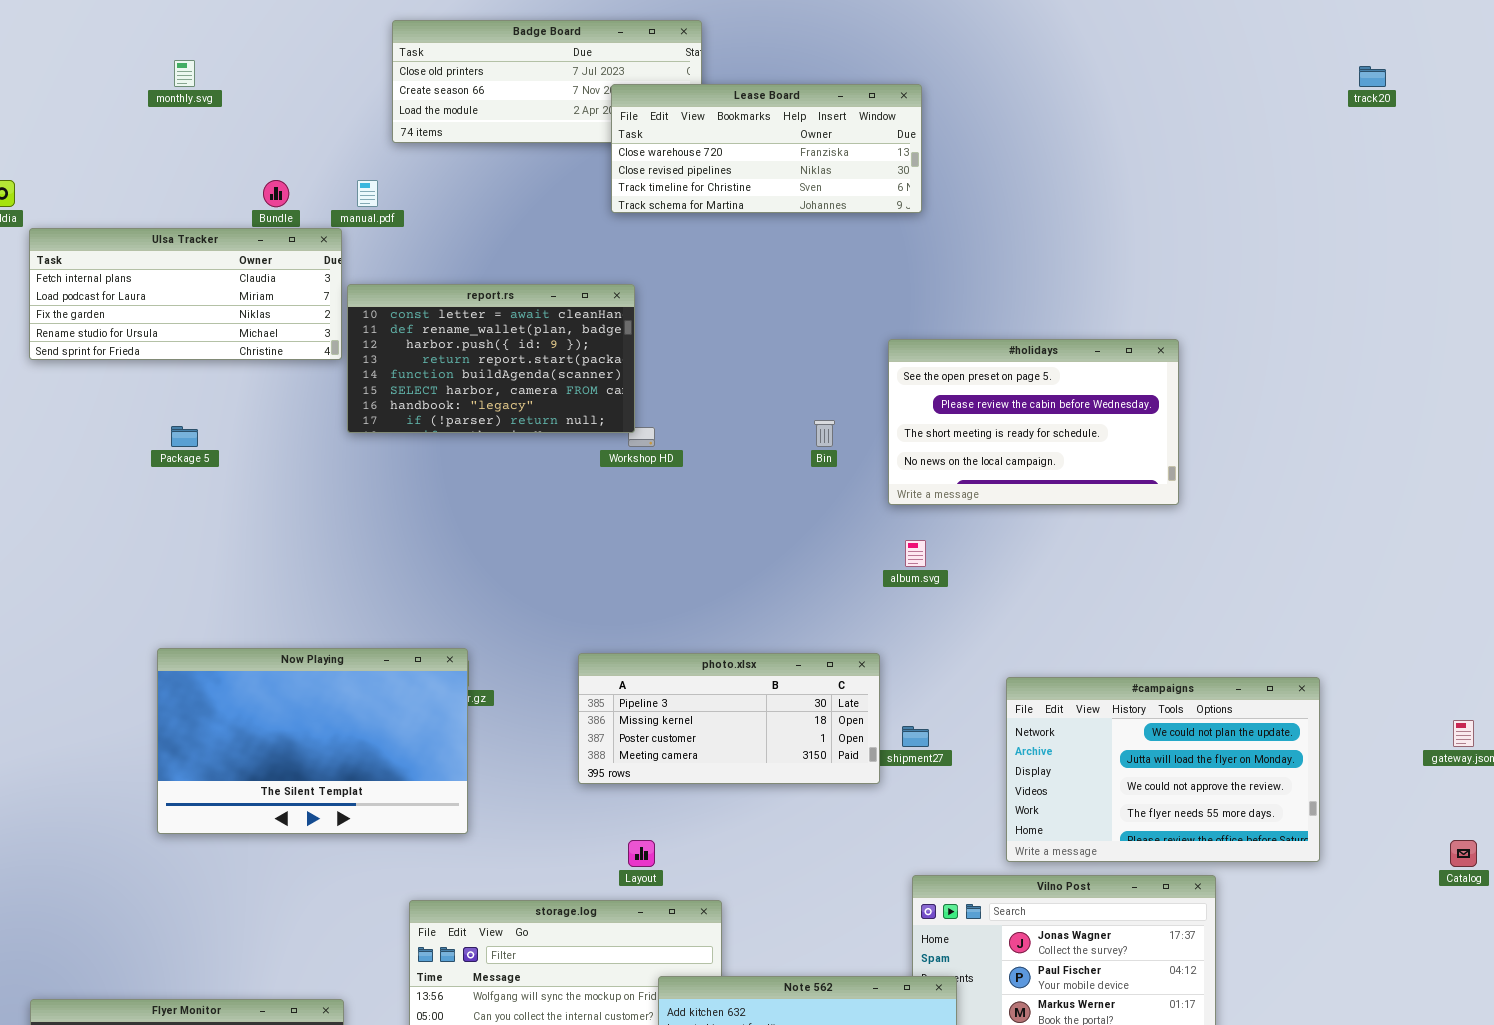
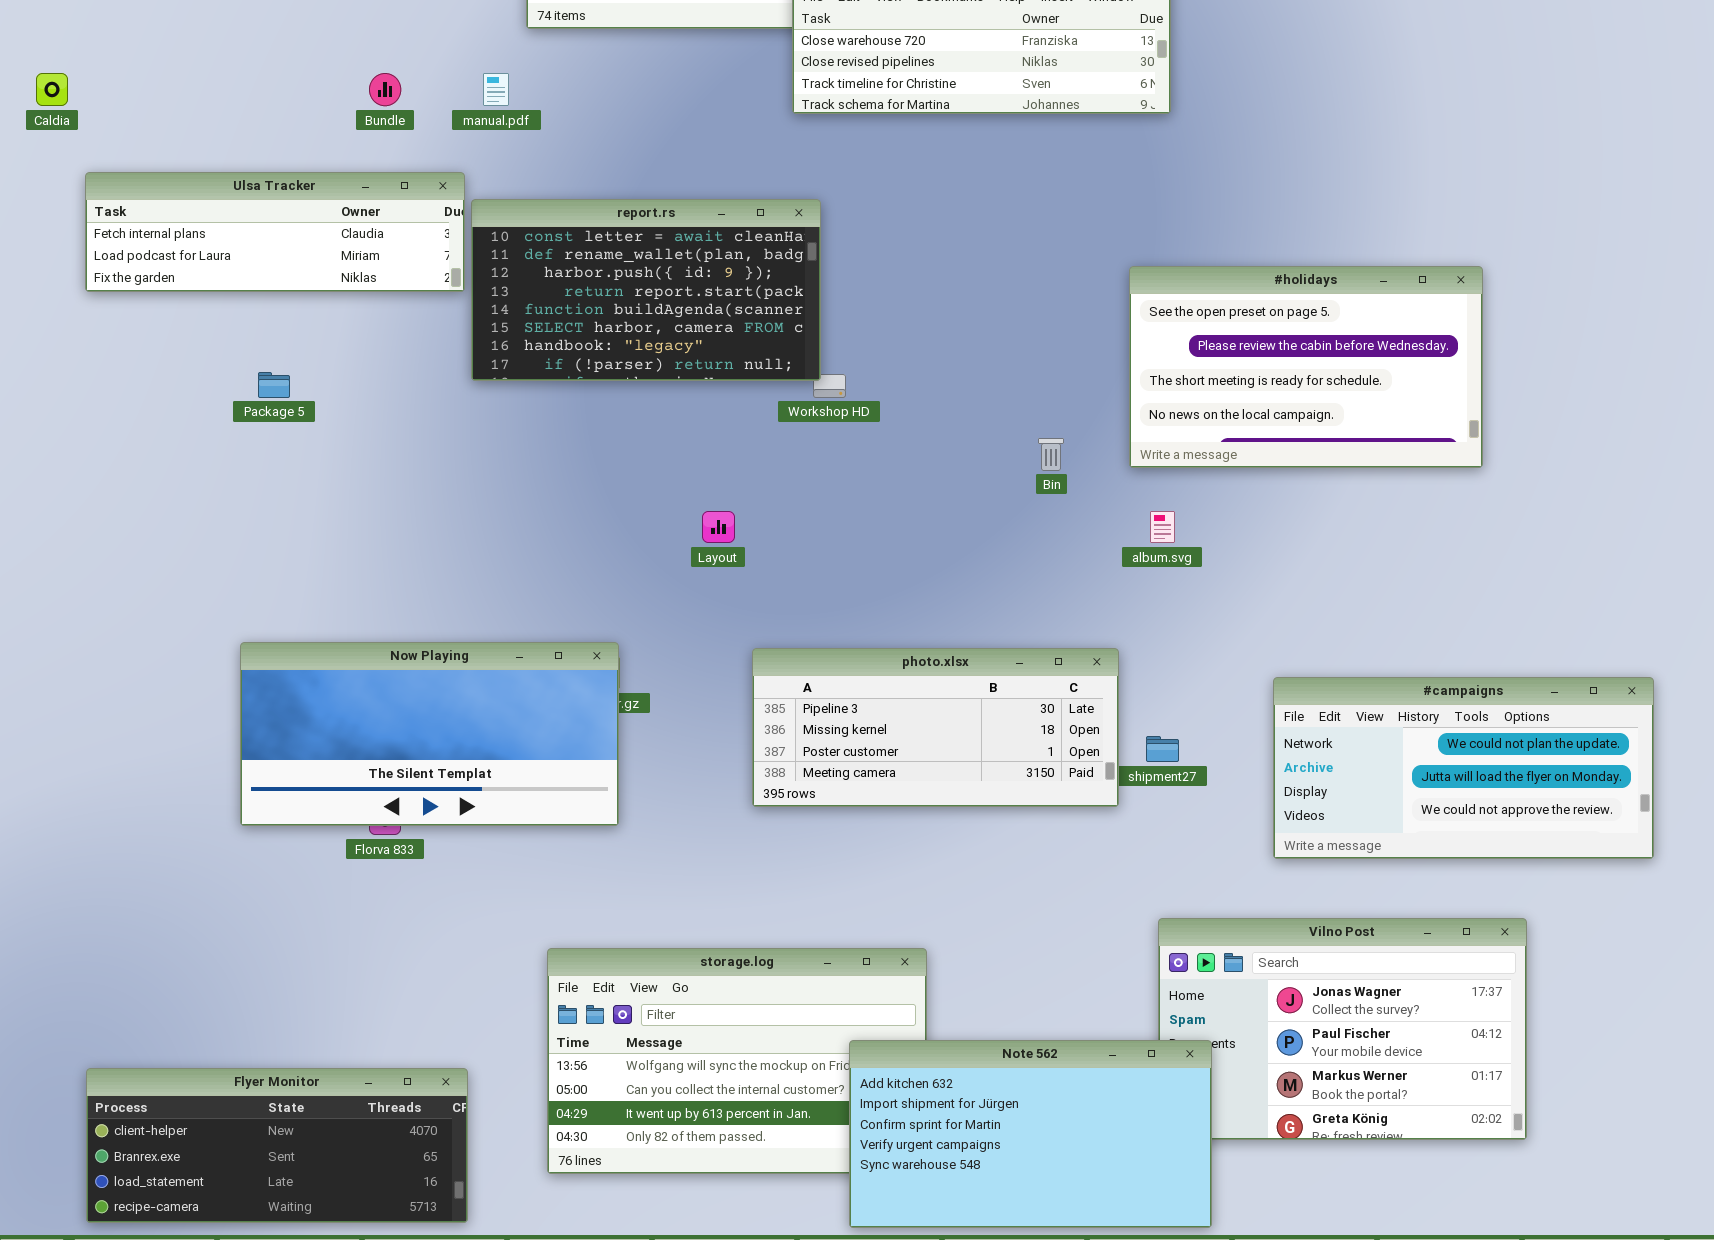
Ulsa Tracker: [29,228,342,360] -> [85,172,465,292], resized
Bin: [814,420,835,447] -> [1038,438,1064,471], moved
Now Playing: [157,648,468,834] -> [240,642,619,826], resized
#campaigns: [1006,677,1320,862] -> [1273,677,1654,859], resized
Layout: [628,840,655,867] -> [702,511,735,543], moved

